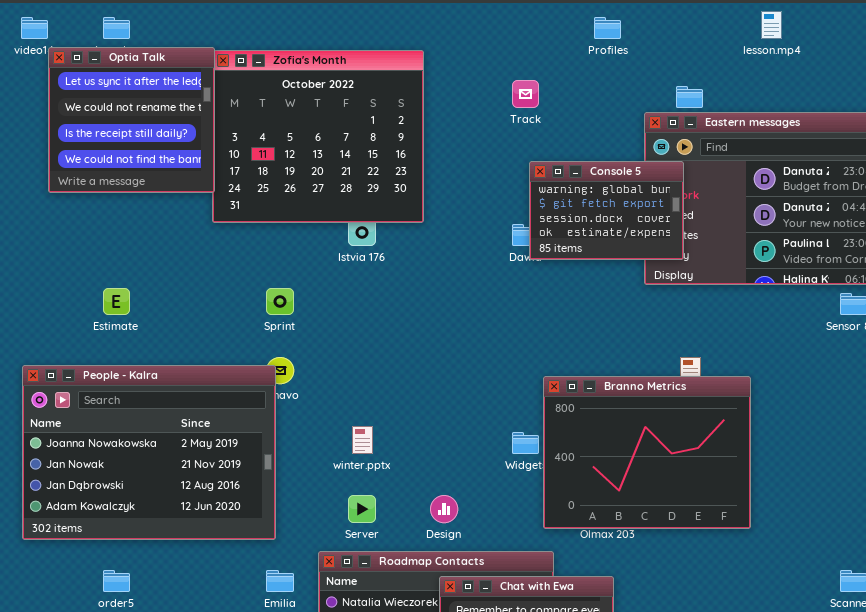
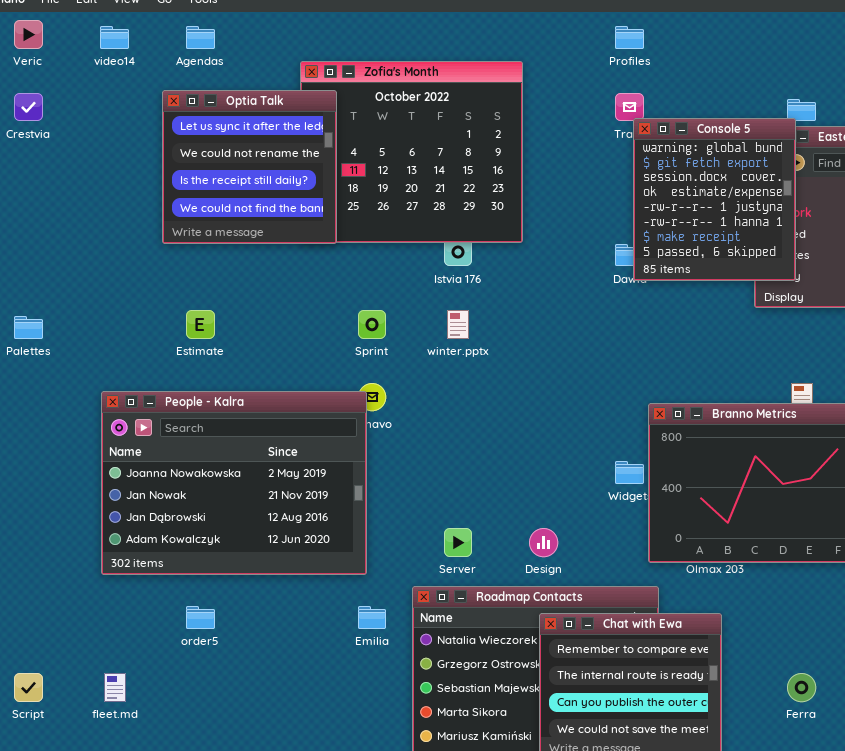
Profiles: [594,17,621,39] -> [615,26,644,49], moved
Optia Talk: [48,47,215,193] -> [162,90,337,244], moved
Console 5: [529,161,684,260] -> [633,118,796,281], resized
winter.pptx: [352,426,373,454] -> [447,310,469,339], moved

